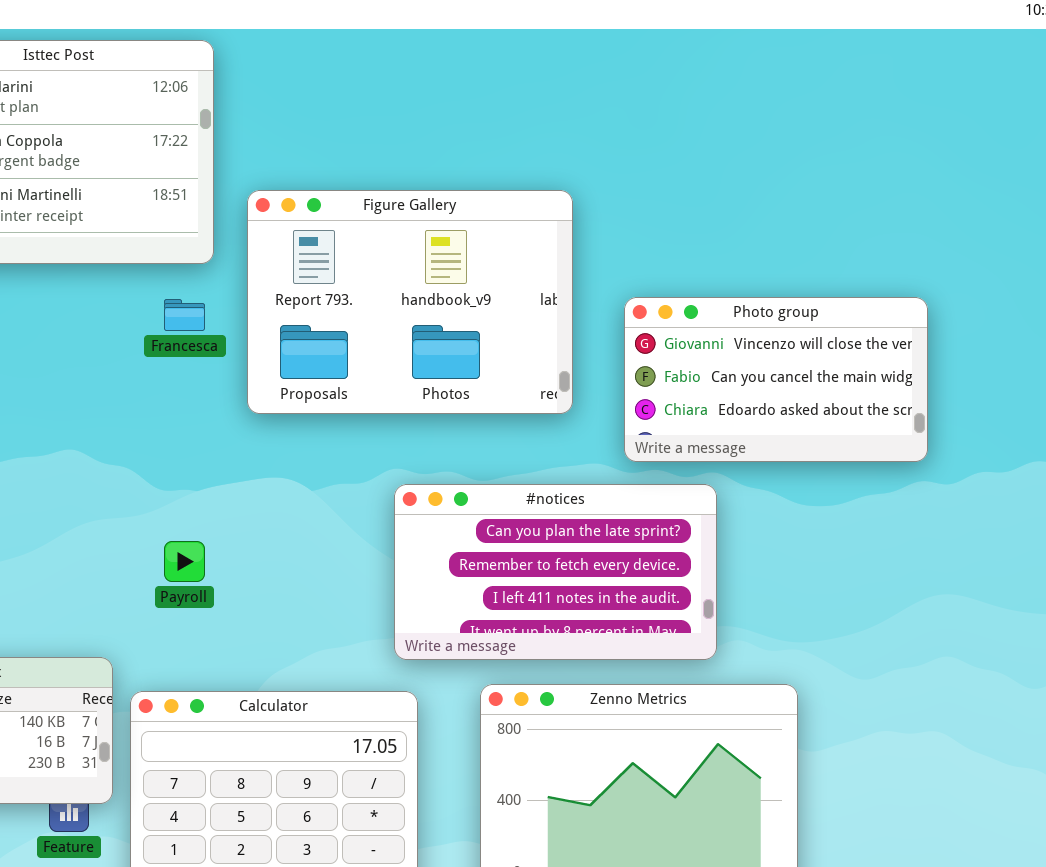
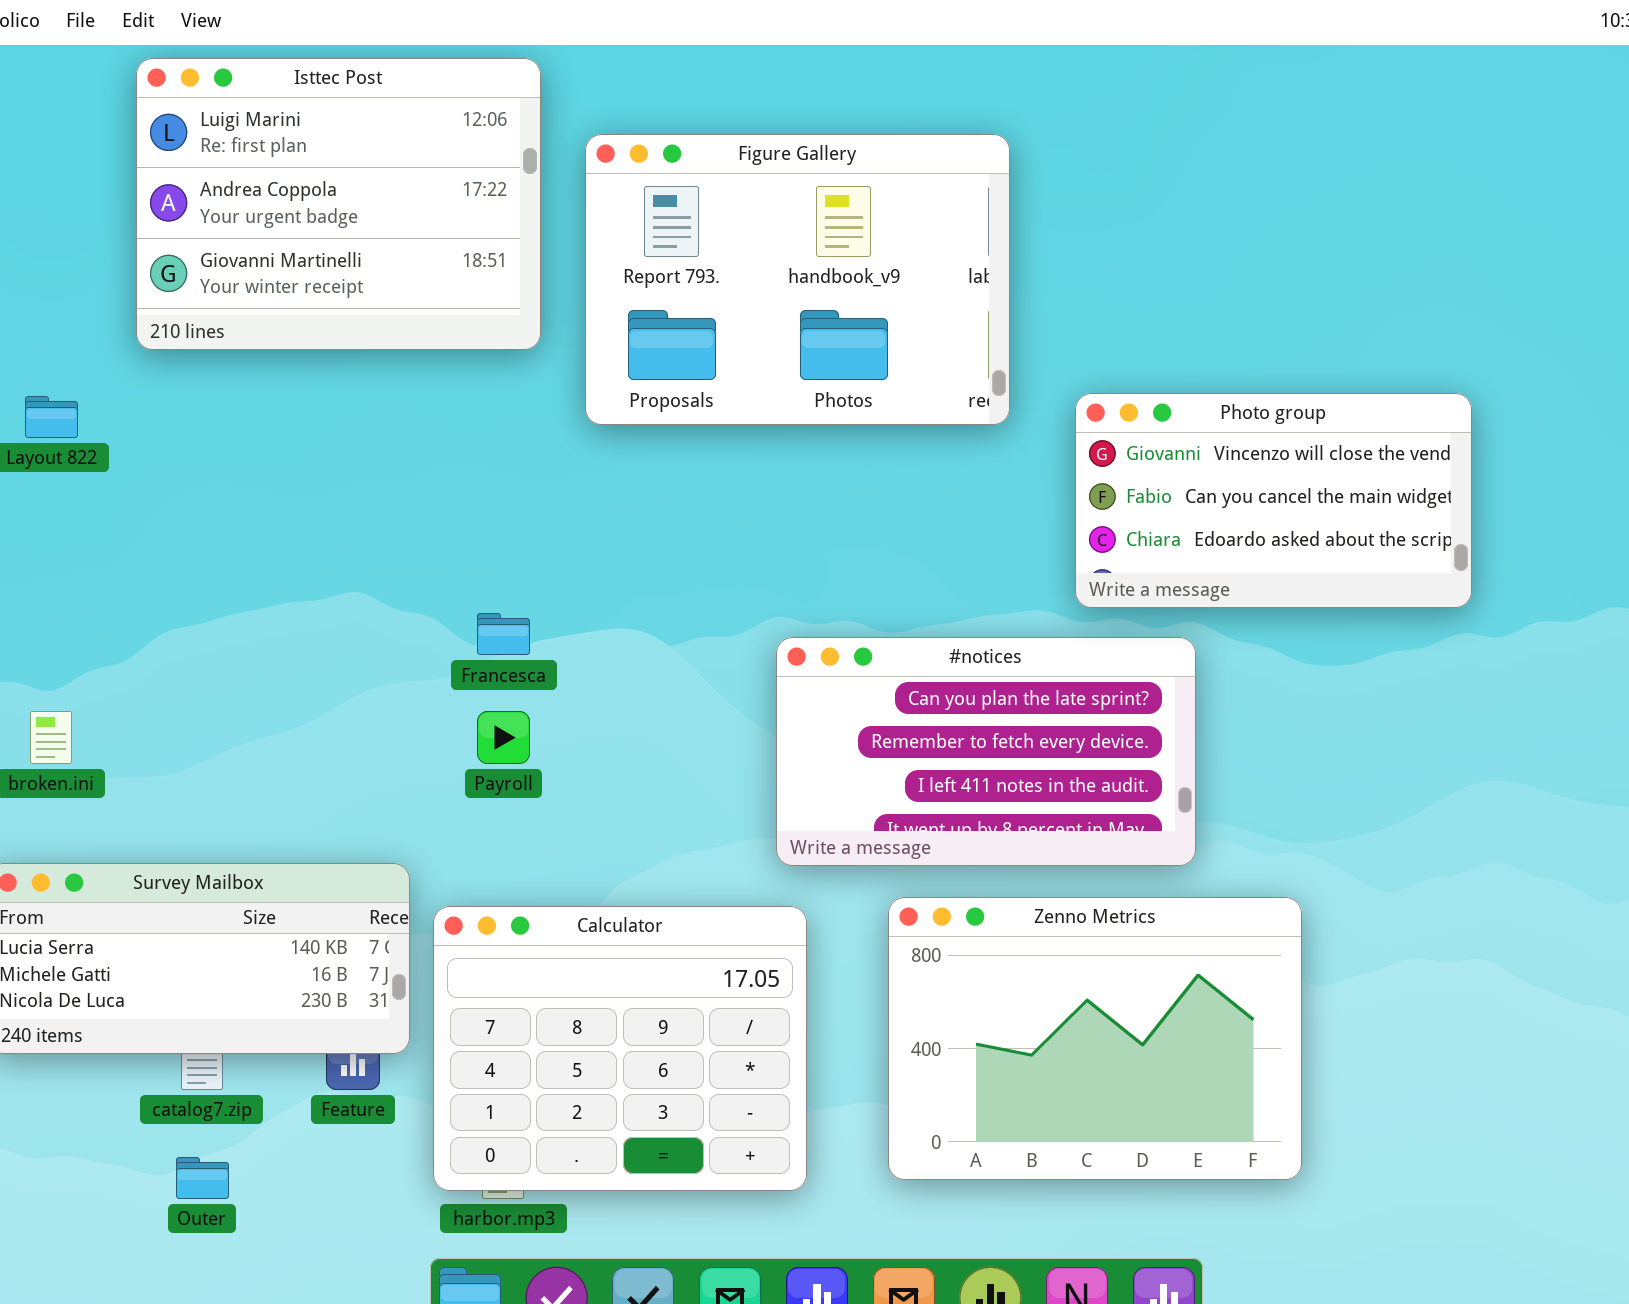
Figure Gallery: [247,190,573,414] -> [585,134,1010,425], moved
Francesca: [164,299,205,331] -> [477,613,530,655], moved

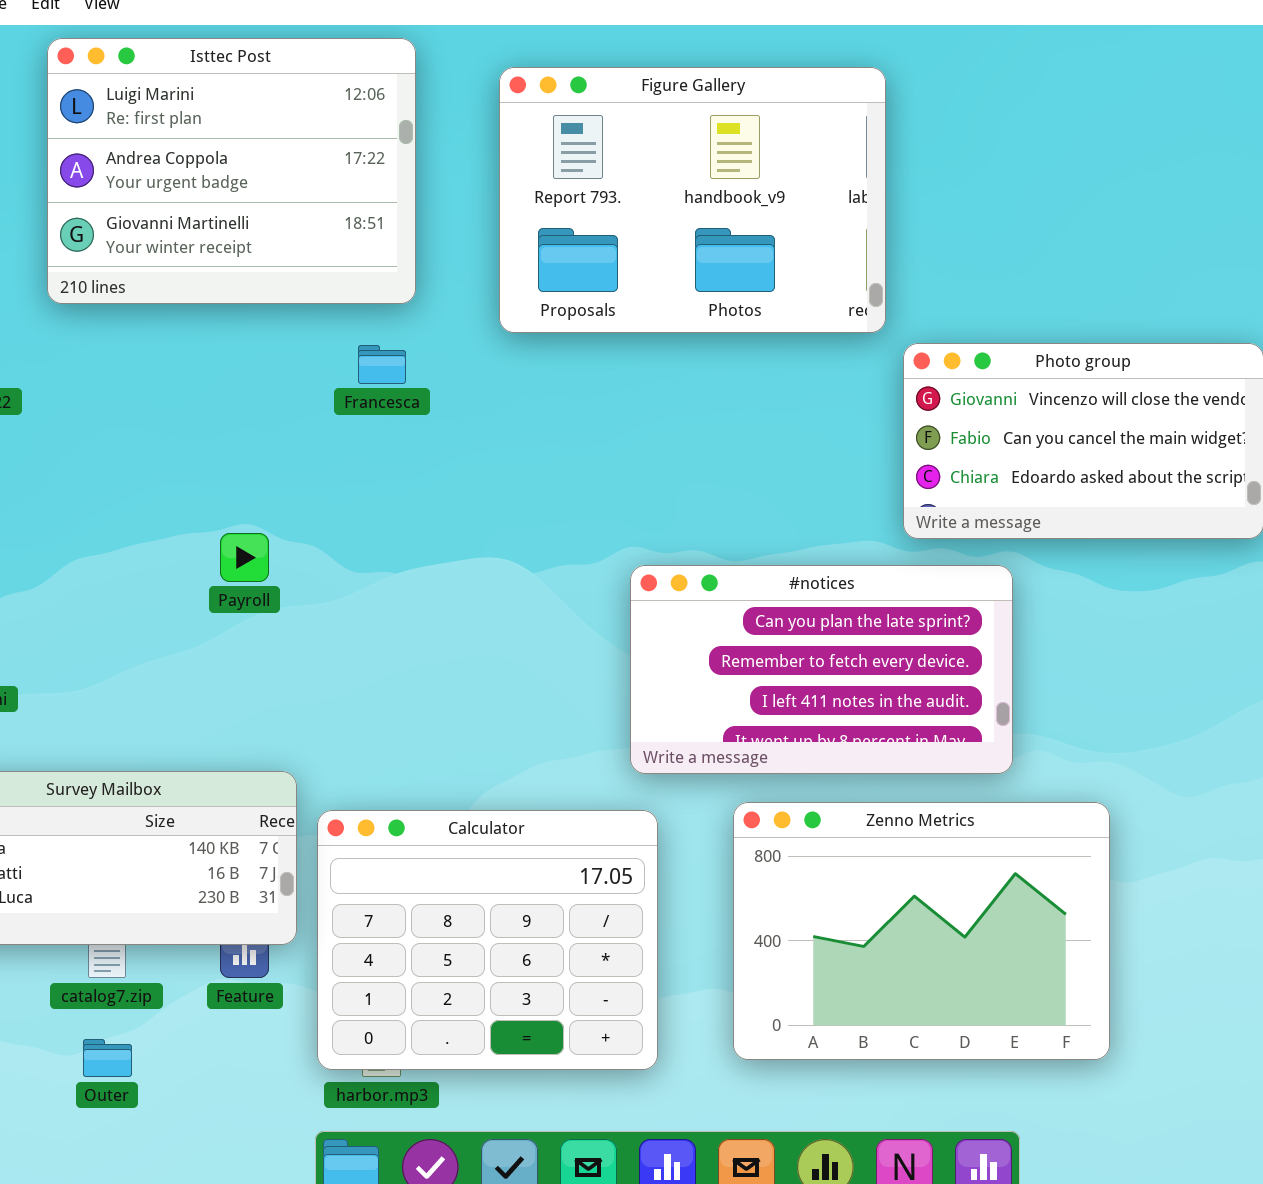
Figure Gallery: [585,134,1010,425] -> [499,67,886,333], moved
Francesca: [477,613,530,655] -> [358,345,406,384], moved
Payroll: [477,711,530,764] -> [220,533,269,582], moved

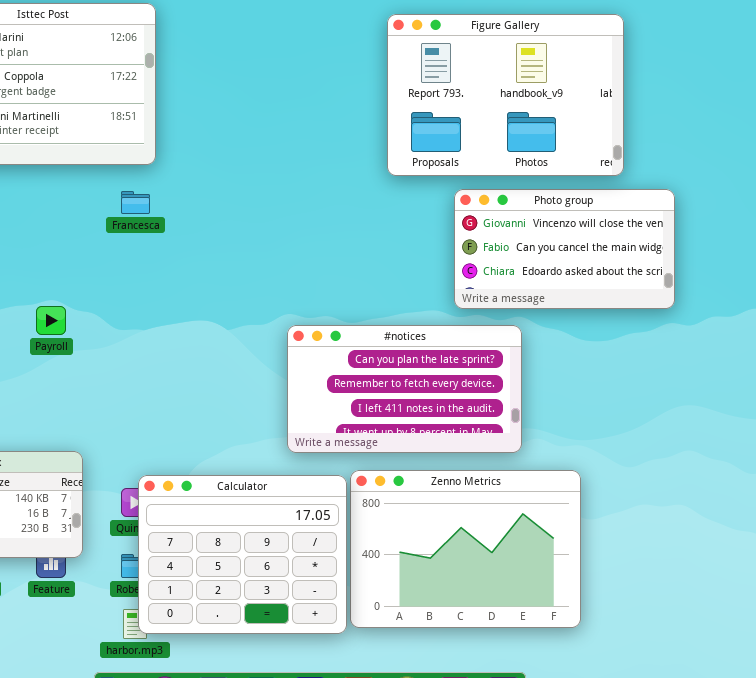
Figure Gallery: [499,67,886,333] -> [387,14,624,176], moved
Calculator: [317,810,658,1070] -> [138,475,347,634], moved

